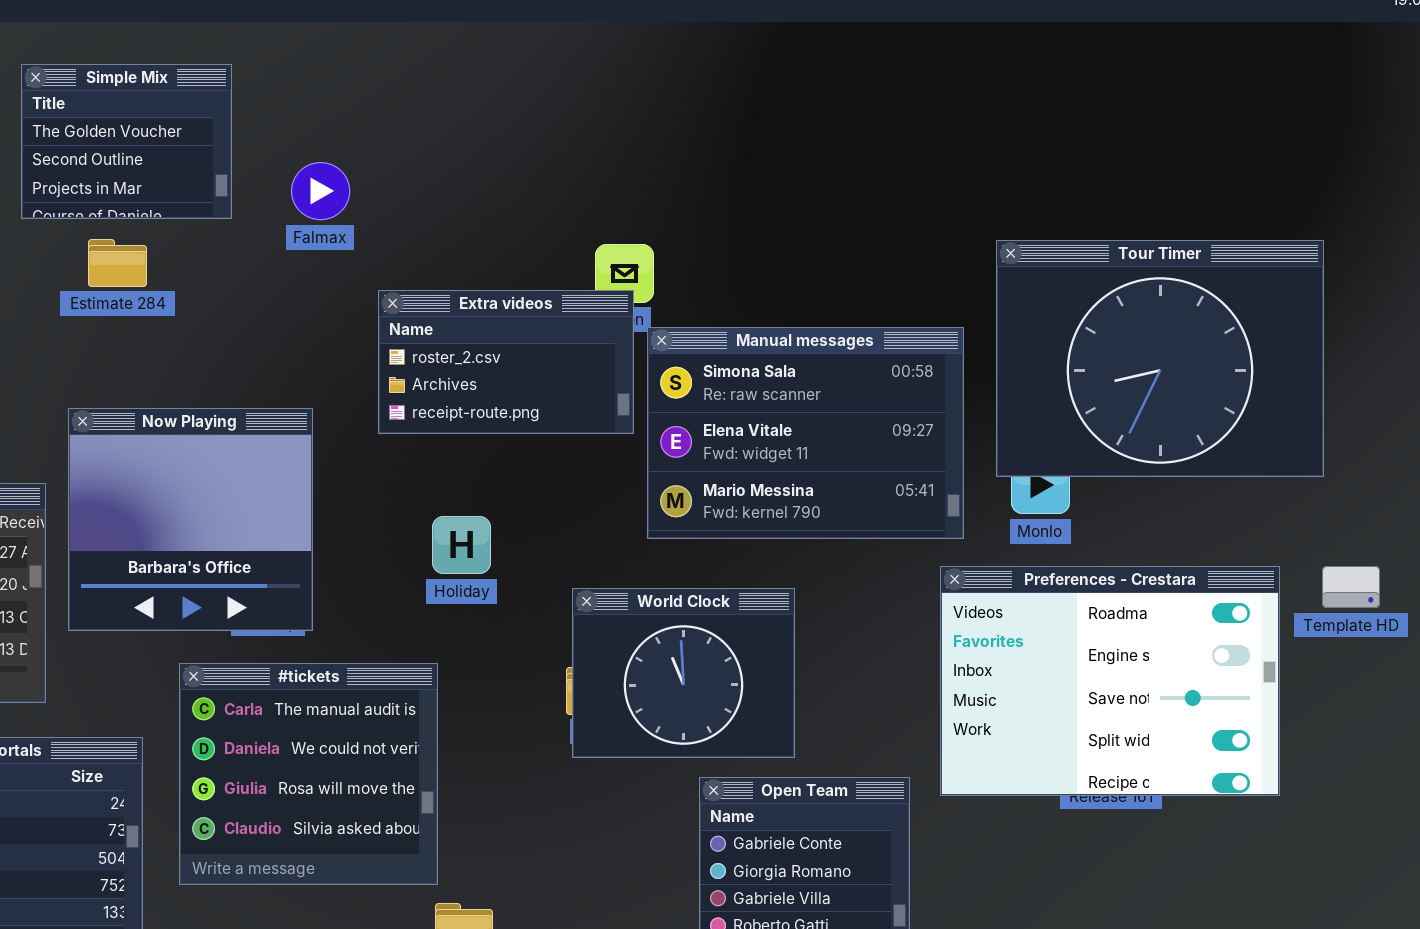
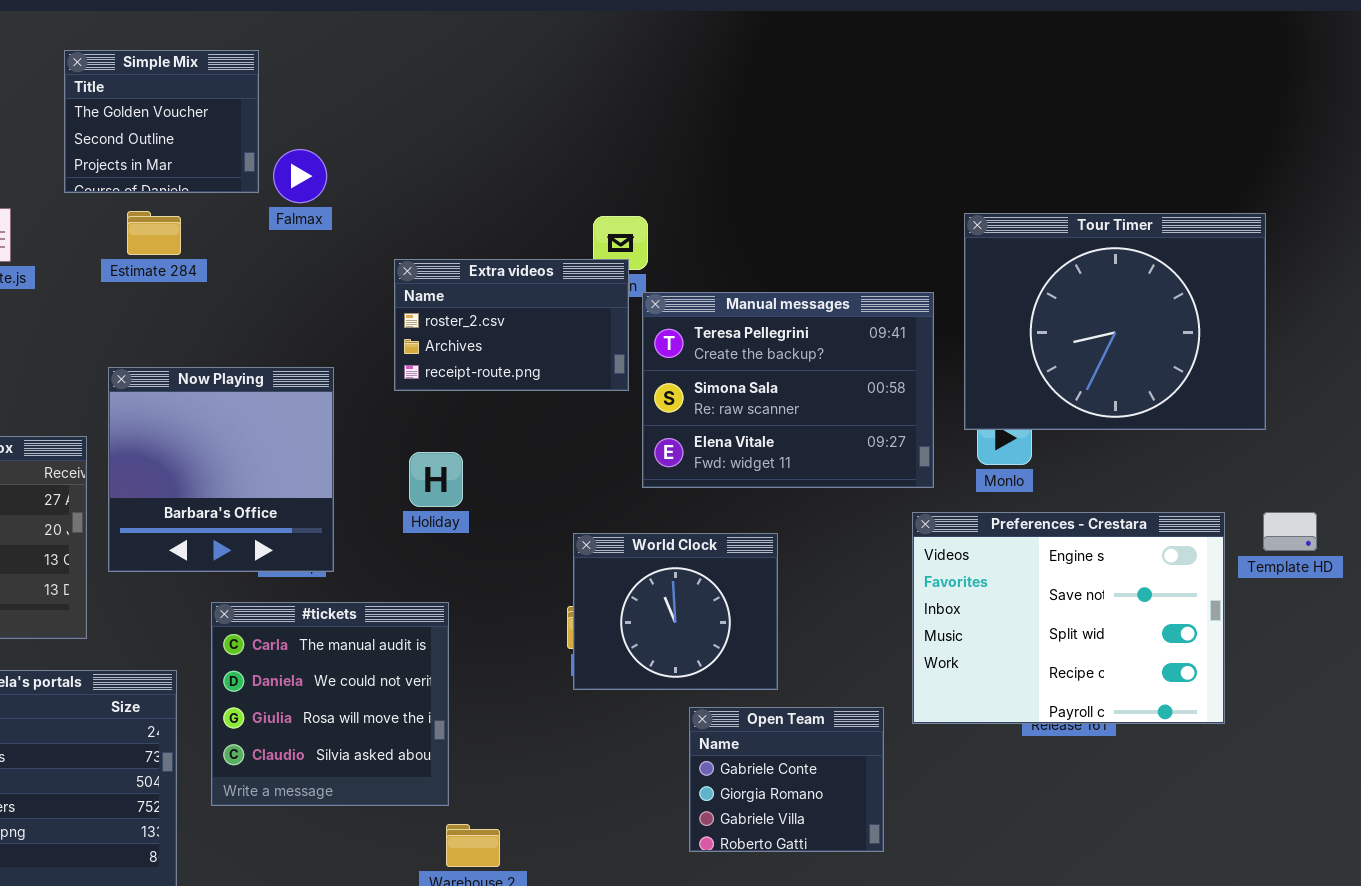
Falmax: [291,162,350,220] -> [273,149,327,203], moved
Manual messages: [647,327,964,539] -> [642,292,934,488], scrolled up 1 row
Holiday: [432,516,491,574] -> [409,452,463,507], moved
Preferences - Crestara: [940,566,1280,796] -> [912,512,1225,724], scrolled down 1 row

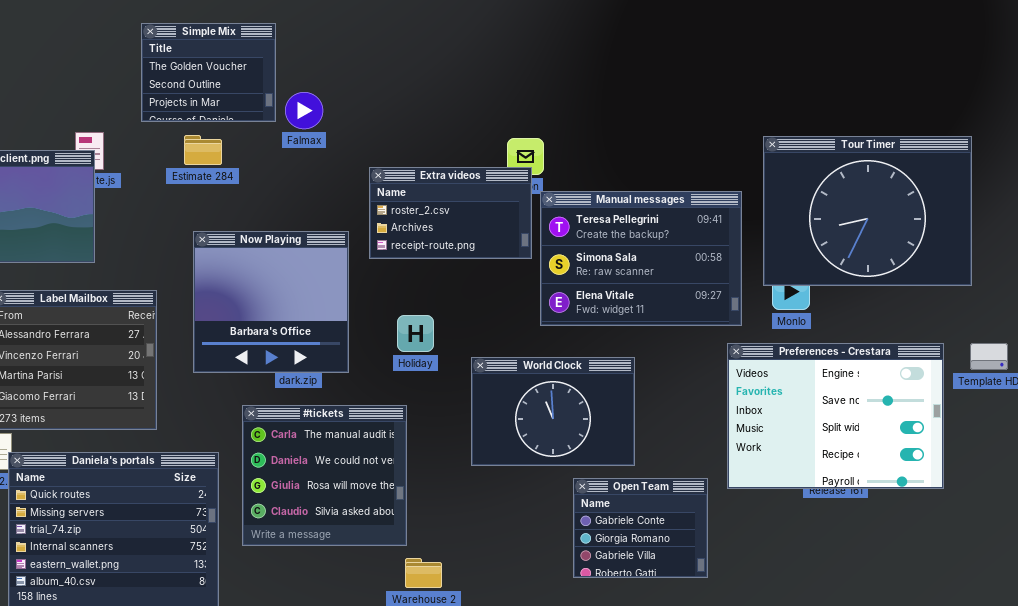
Now Playing: [108,367,334,572] -> [193,231,349,373], moved
Holiday: [409,452,463,507] -> [397,315,434,352], moved
World Clock: [573,533,778,690] -> [471,357,635,466], resized

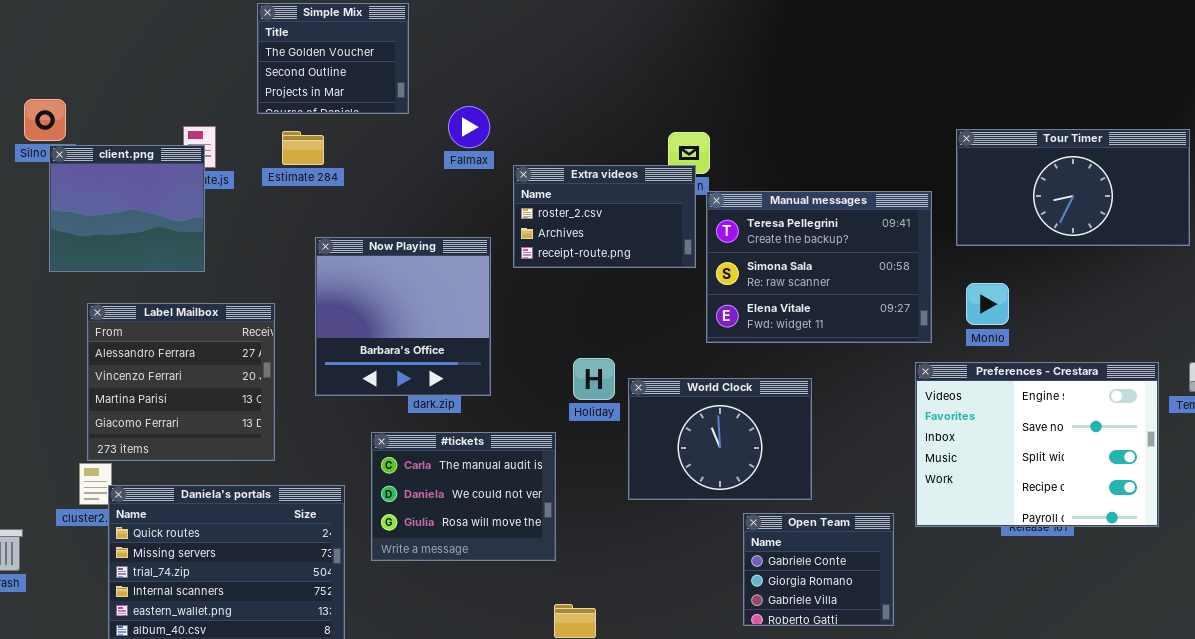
Falmax: [285,92,323,129] -> [448,106,490,148], moved
Estimate 284: [184,135,222,165] -> [282,131,324,165], moved
Tour Timer: [763,136,972,286] -> [956,129,1190,246], resized
Holiday: [397,315,434,352] -> [573,358,615,400], moved
#tickets: [242,405,407,546] -> [371,432,556,561], resized

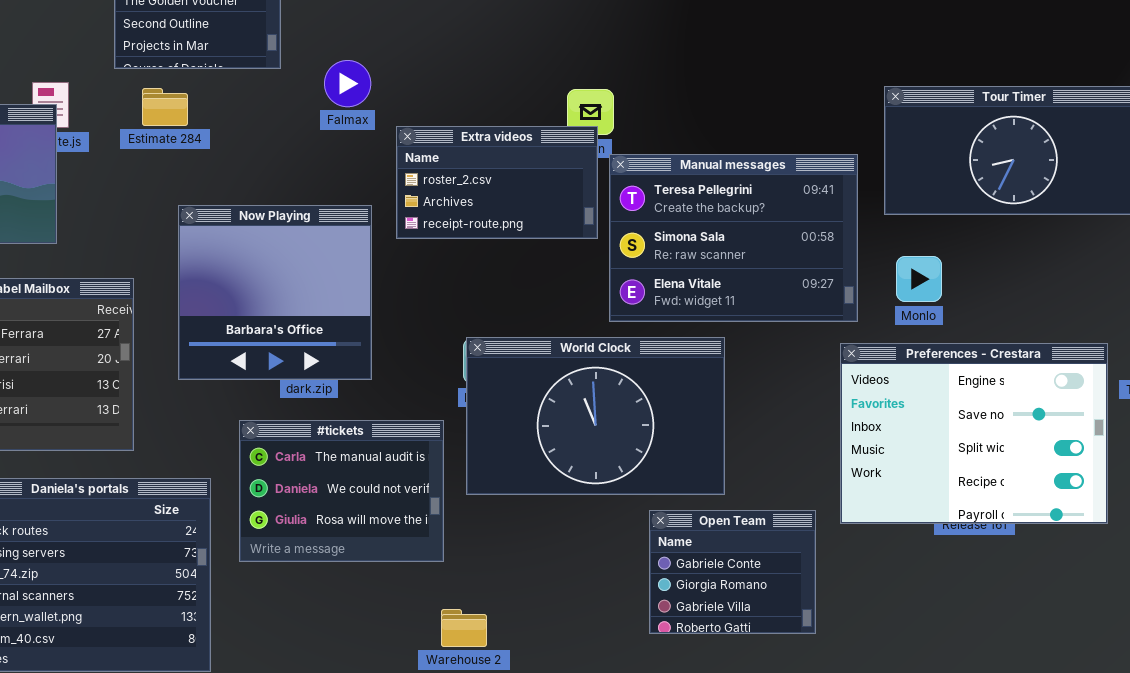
World Clock: [628,378,812,500] -> [466,337,725,495], resized

